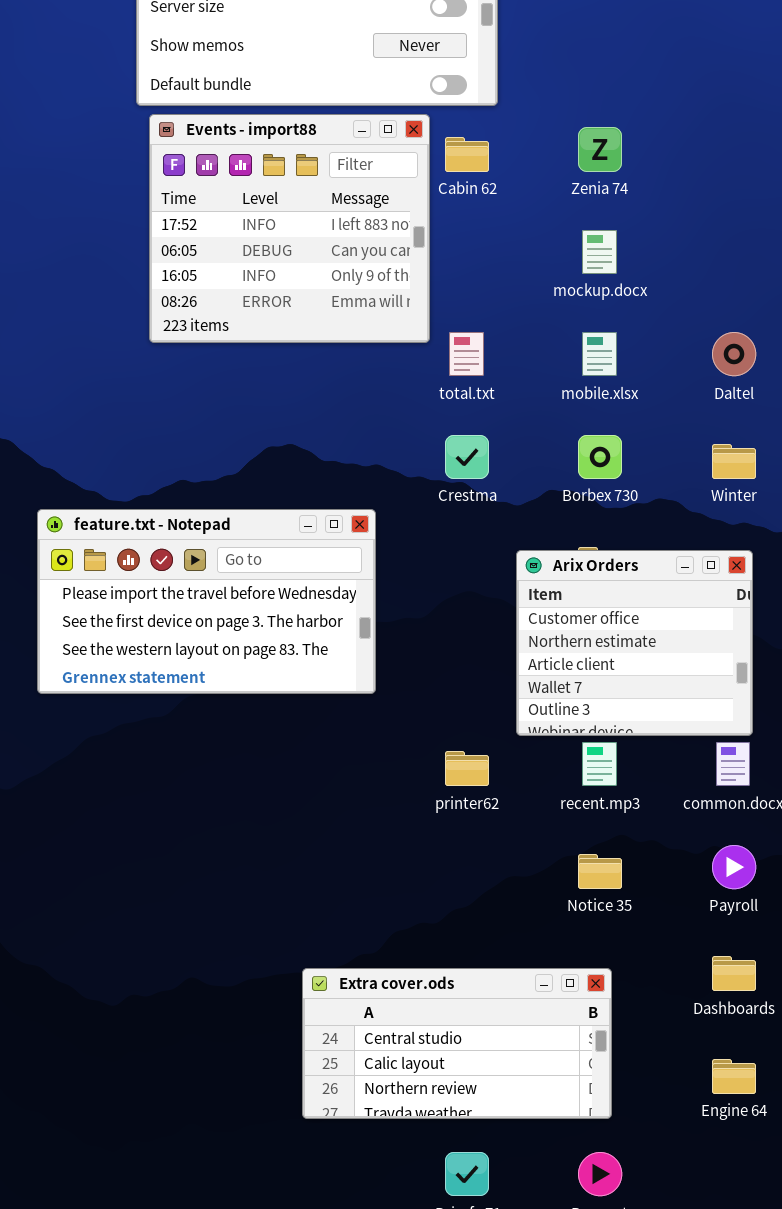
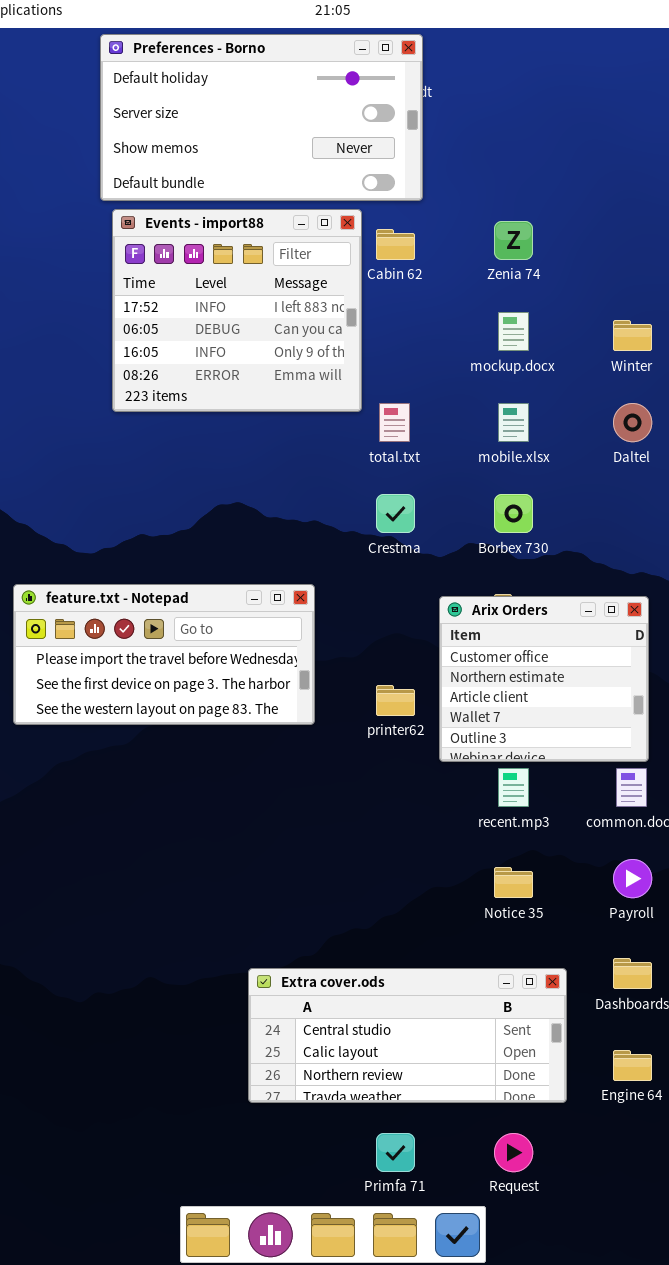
Winter: [712,444,756,479] -> [613,320,652,351], moved
feature.txt - Notepad: [37,509,376,694] -> [13,584,315,725], resized
printer62: [445,751,489,786] -> [376,685,415,716], moved
Extra cover.ods: [302,968,612,1119] -> [248,968,567,1103], resized

